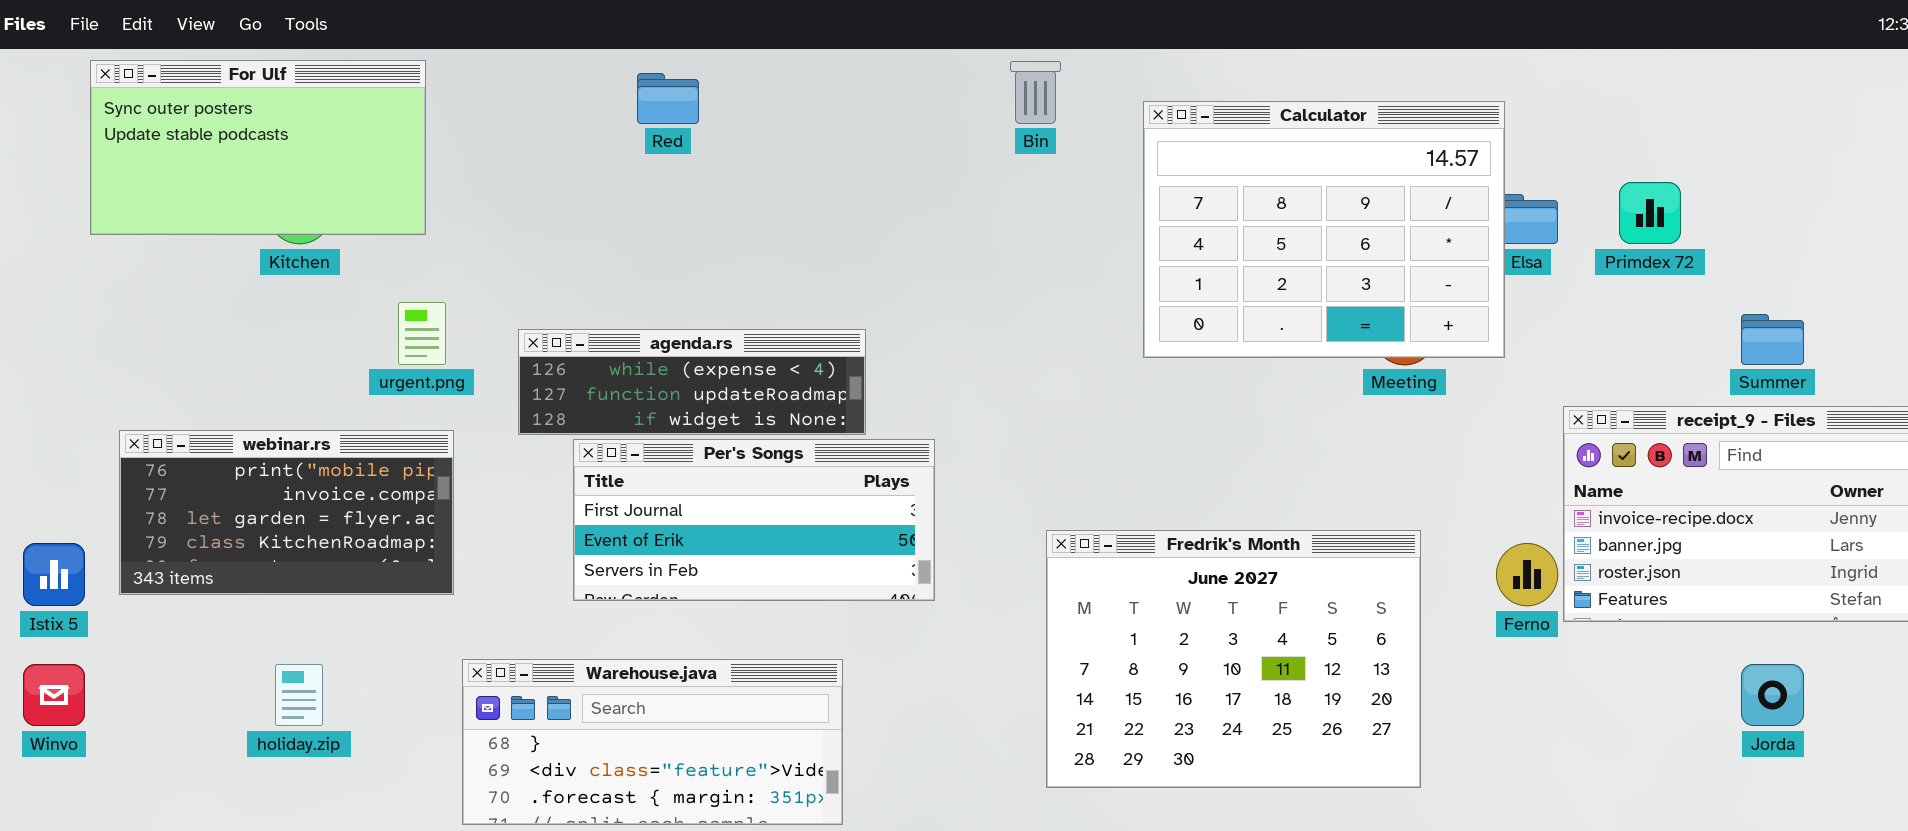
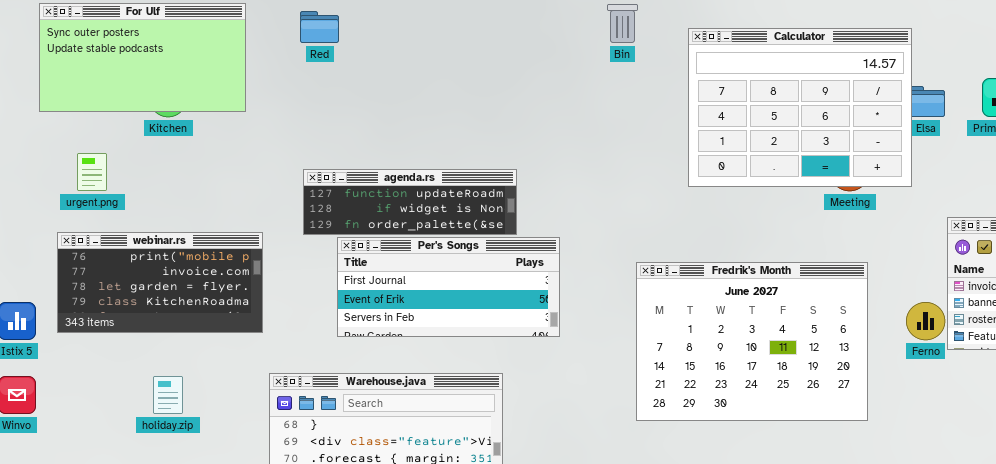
Red: [637,73,699,124] -> [300,11,339,43], moved
urgent.png: [398,302,446,365] -> [77,153,107,191], moved
agenda.rs: [518,329,866,435] -> [303,169,517,235], scrolled down 1 row
Fredrik's Month: [1046,530,1421,788] -> [636,262,868,421], moved

